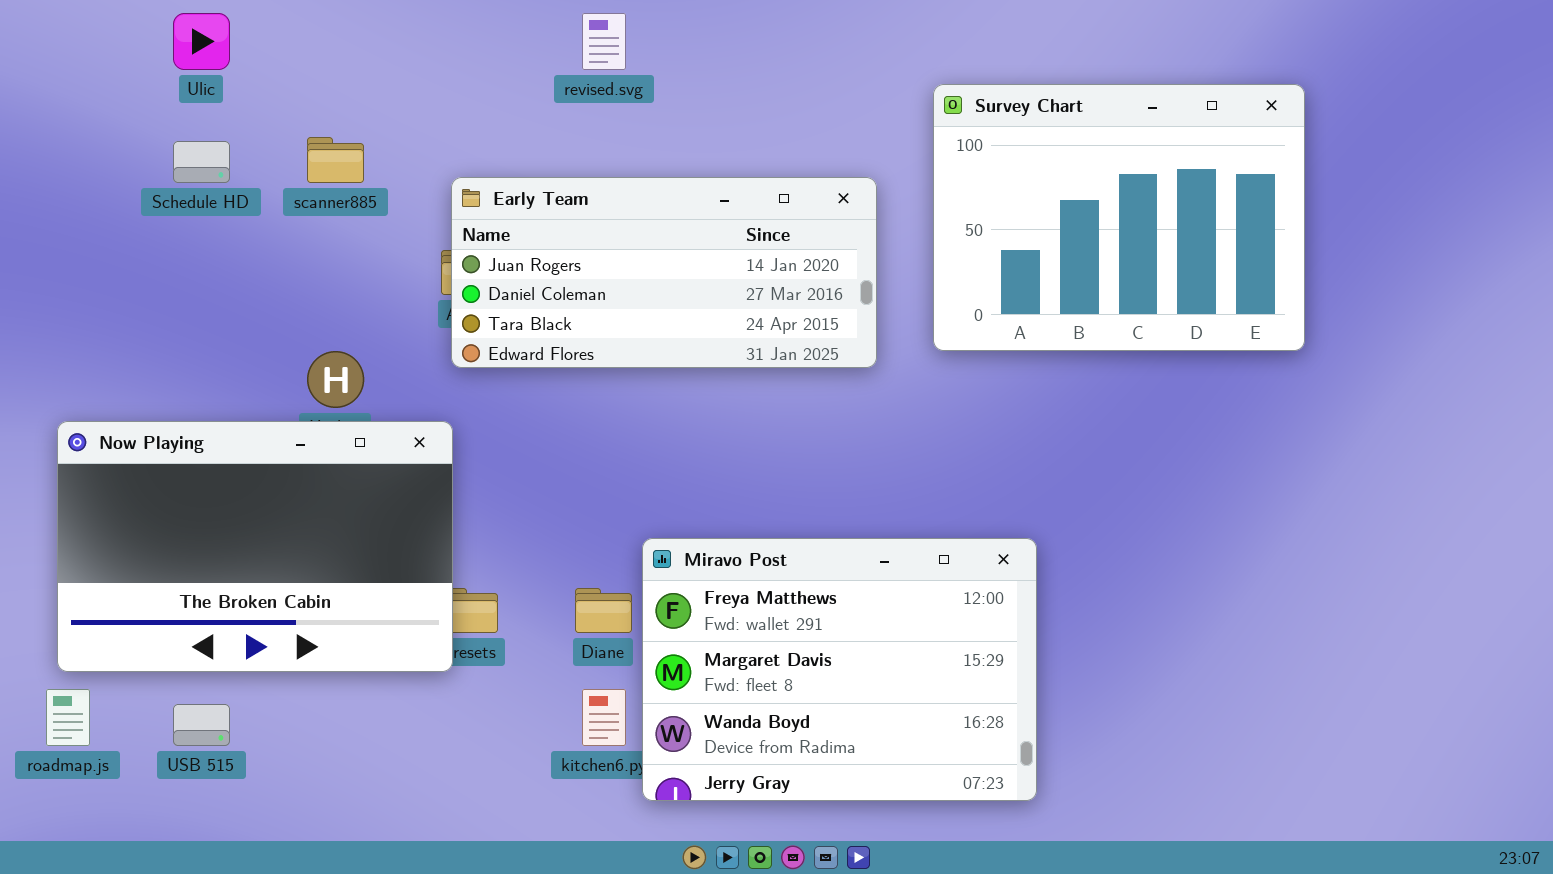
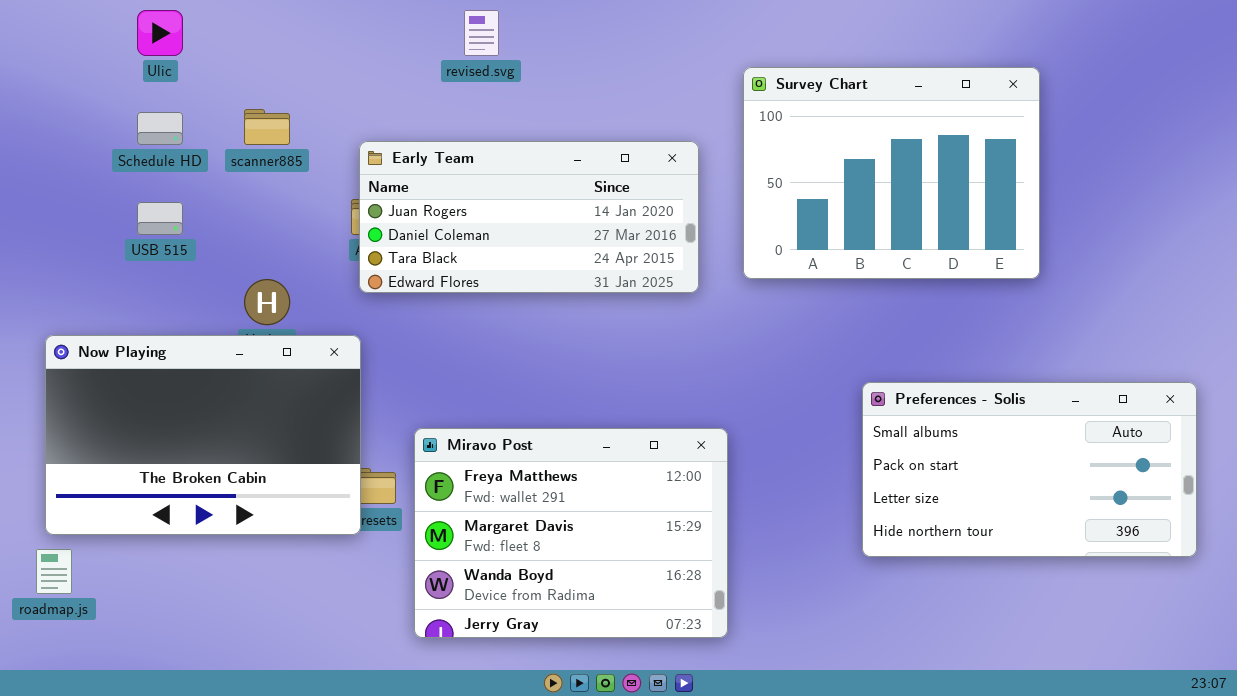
Preferences - Solis: none -> [862,382,1197,557], opened
Miravo Post: [642,538,1037,801] -> [414,428,728,638], moved
USB 515: [173,704,230,746] -> [137,202,183,235], moved

